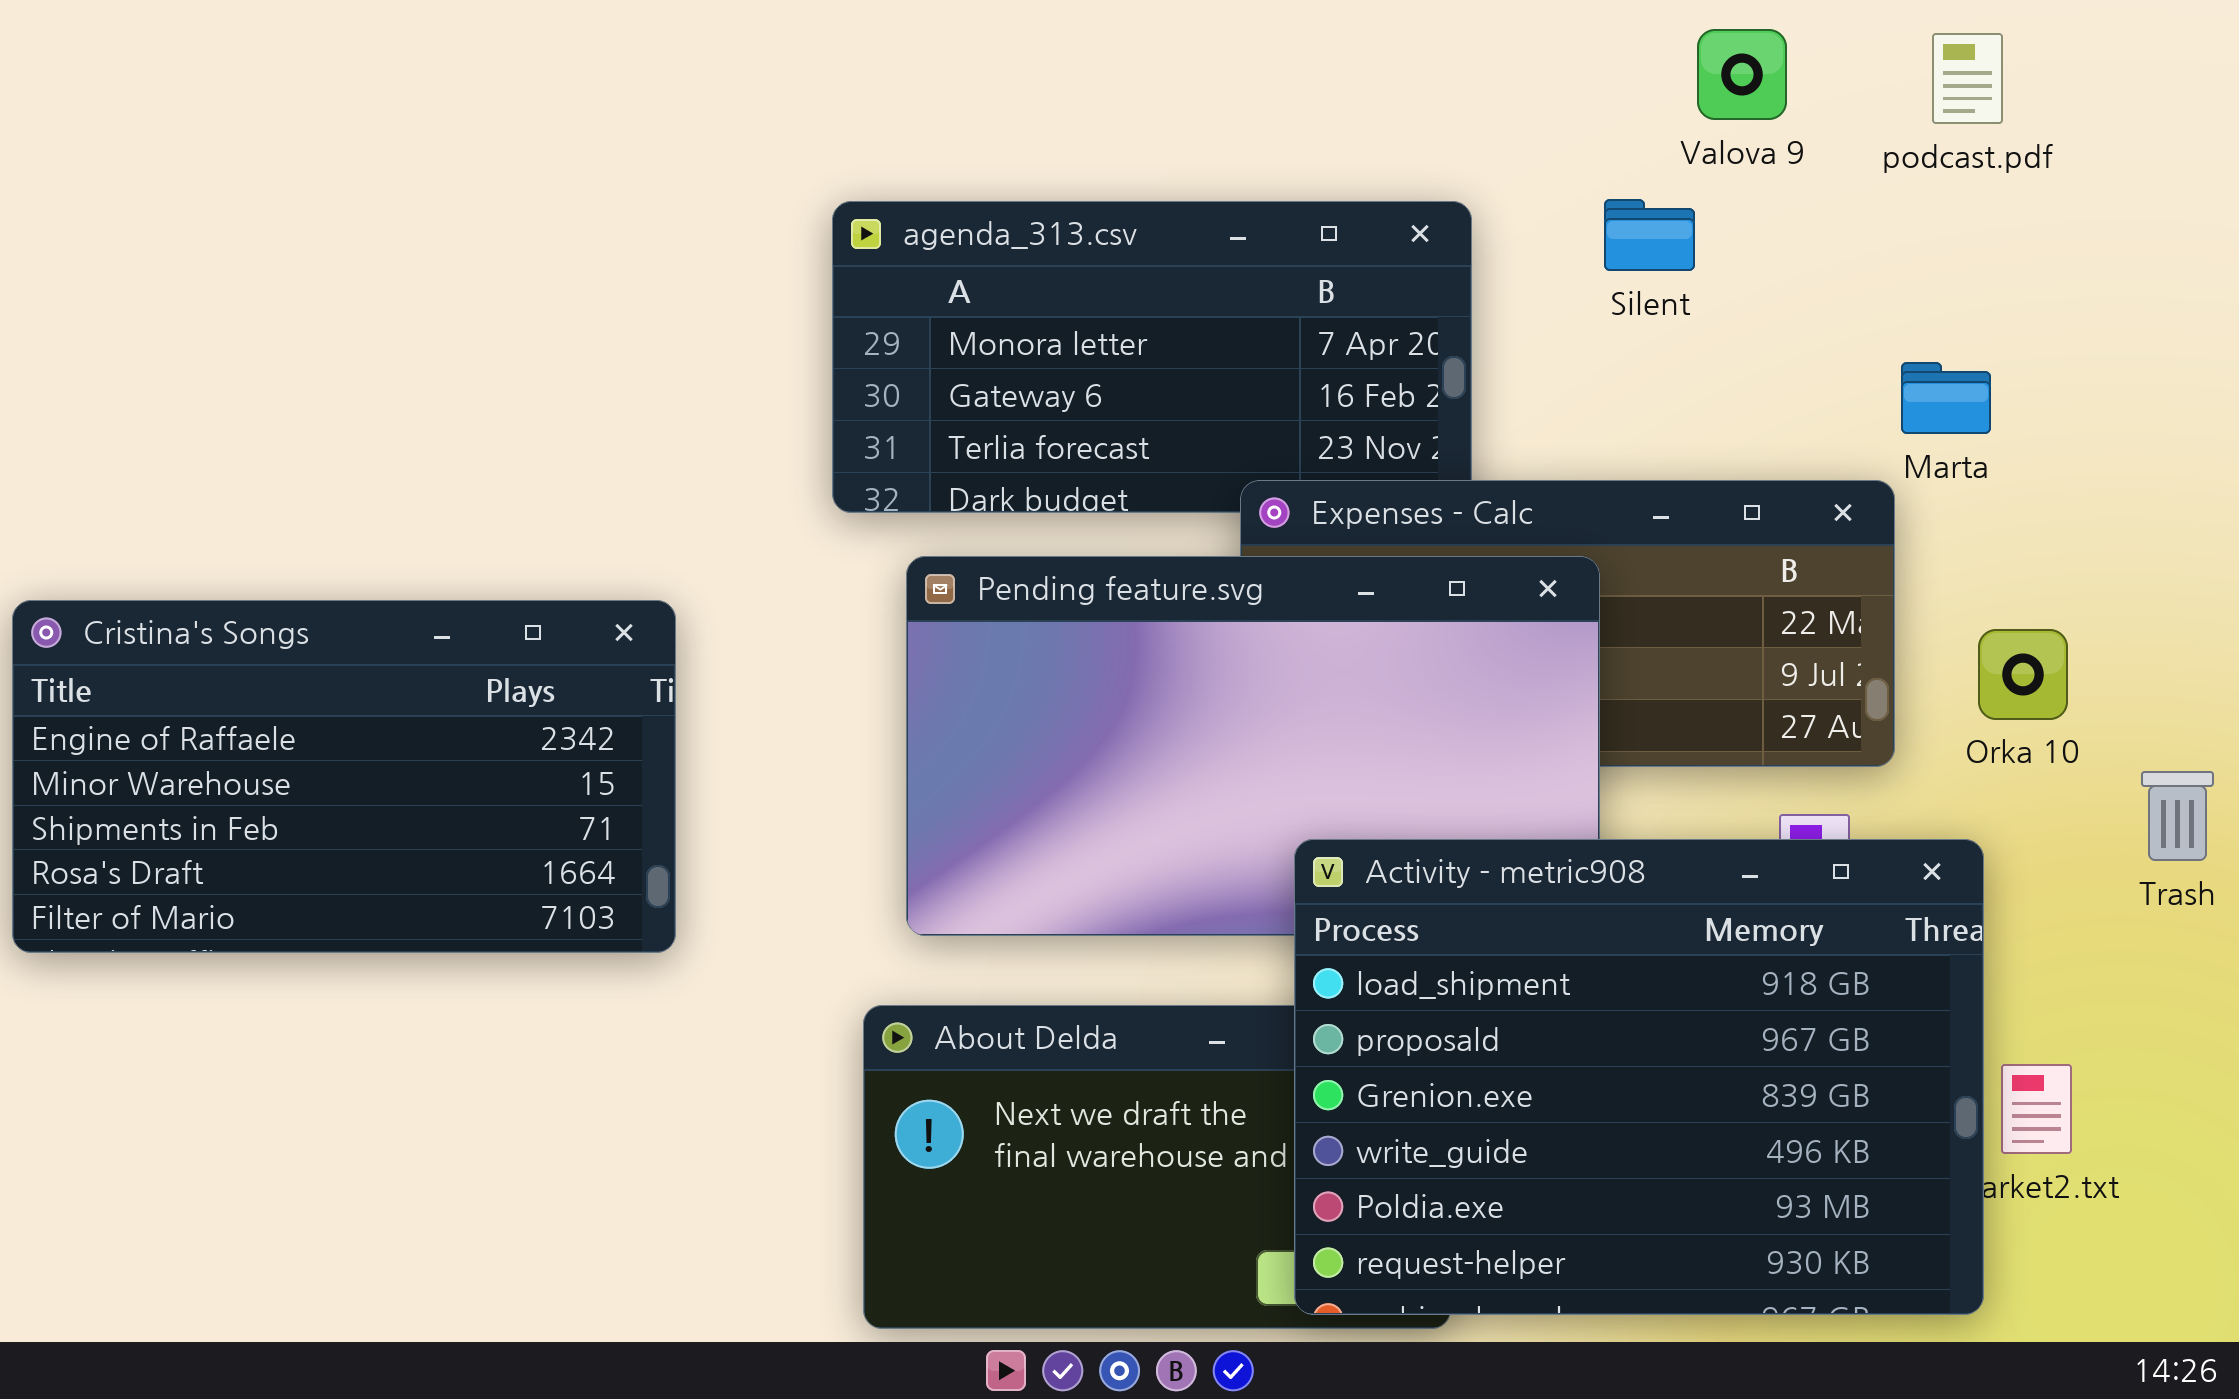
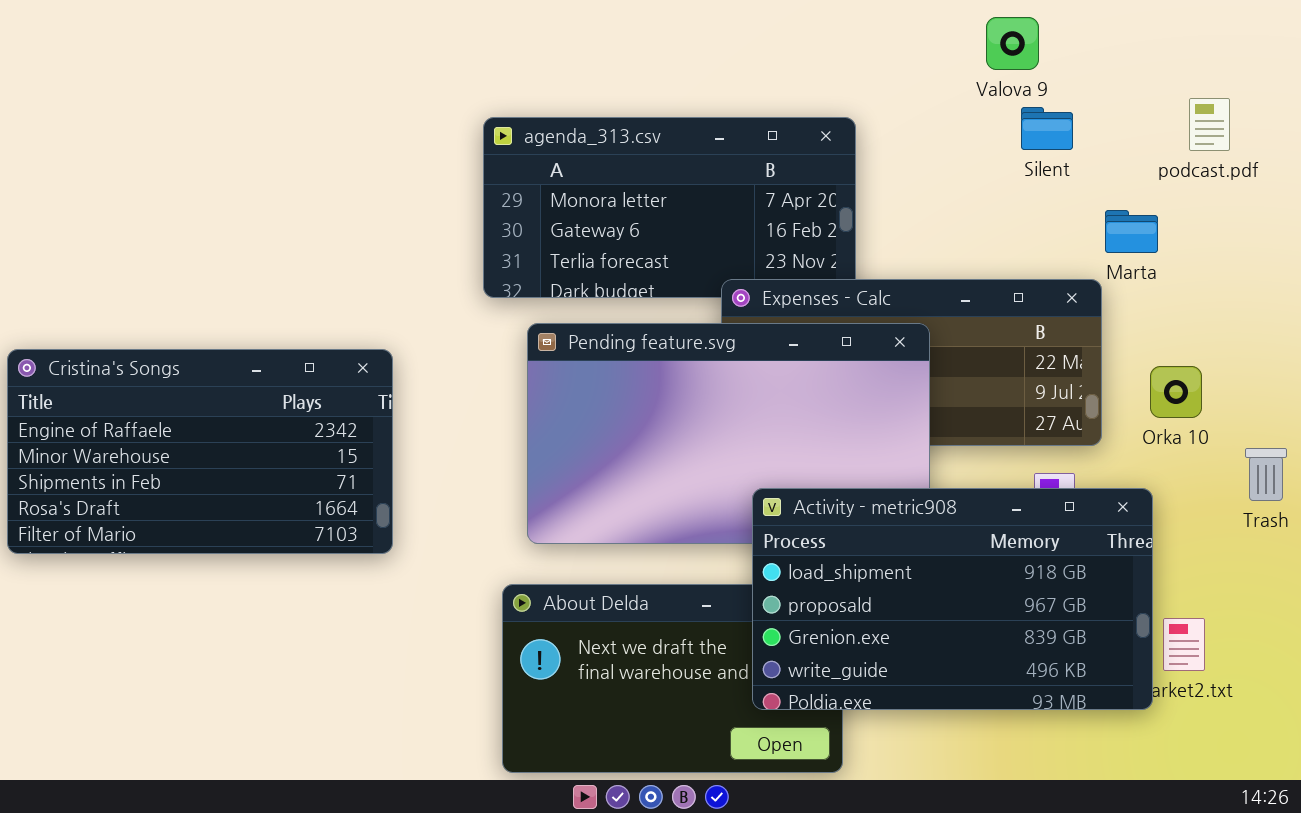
podcast.pdf: [1932,33,2003,124] -> [1189,98,1230,151], moved
Silent: [1604,199,1695,271] -> [1021,107,1073,150], moved
Activity - metric908: [1294,839,1984,1315] -> [752,488,1153,710], resized

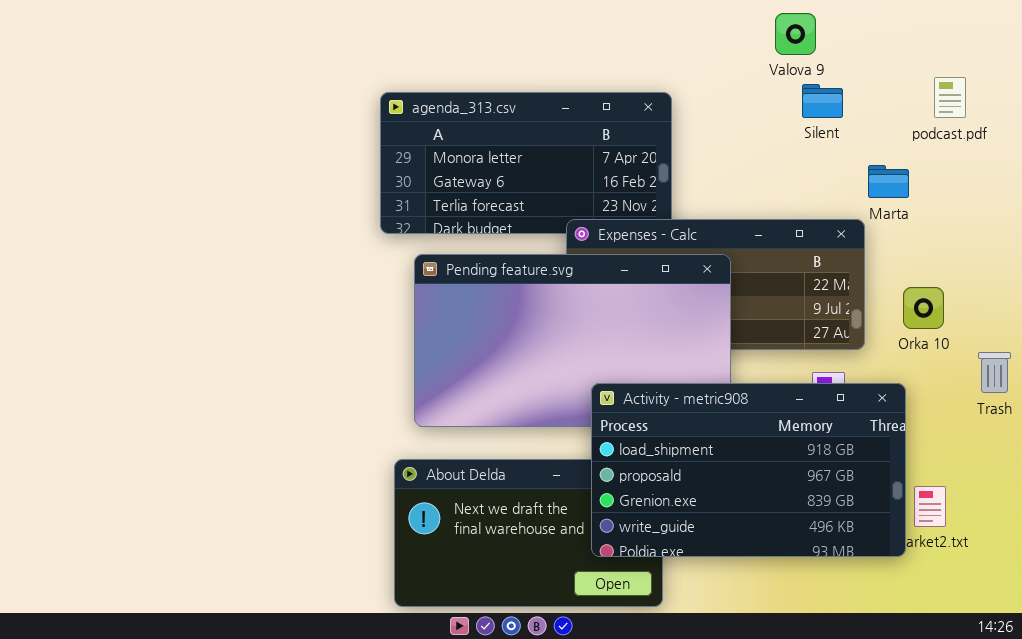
Cristina's Songs: [7,349,393,554] -> none, closed

